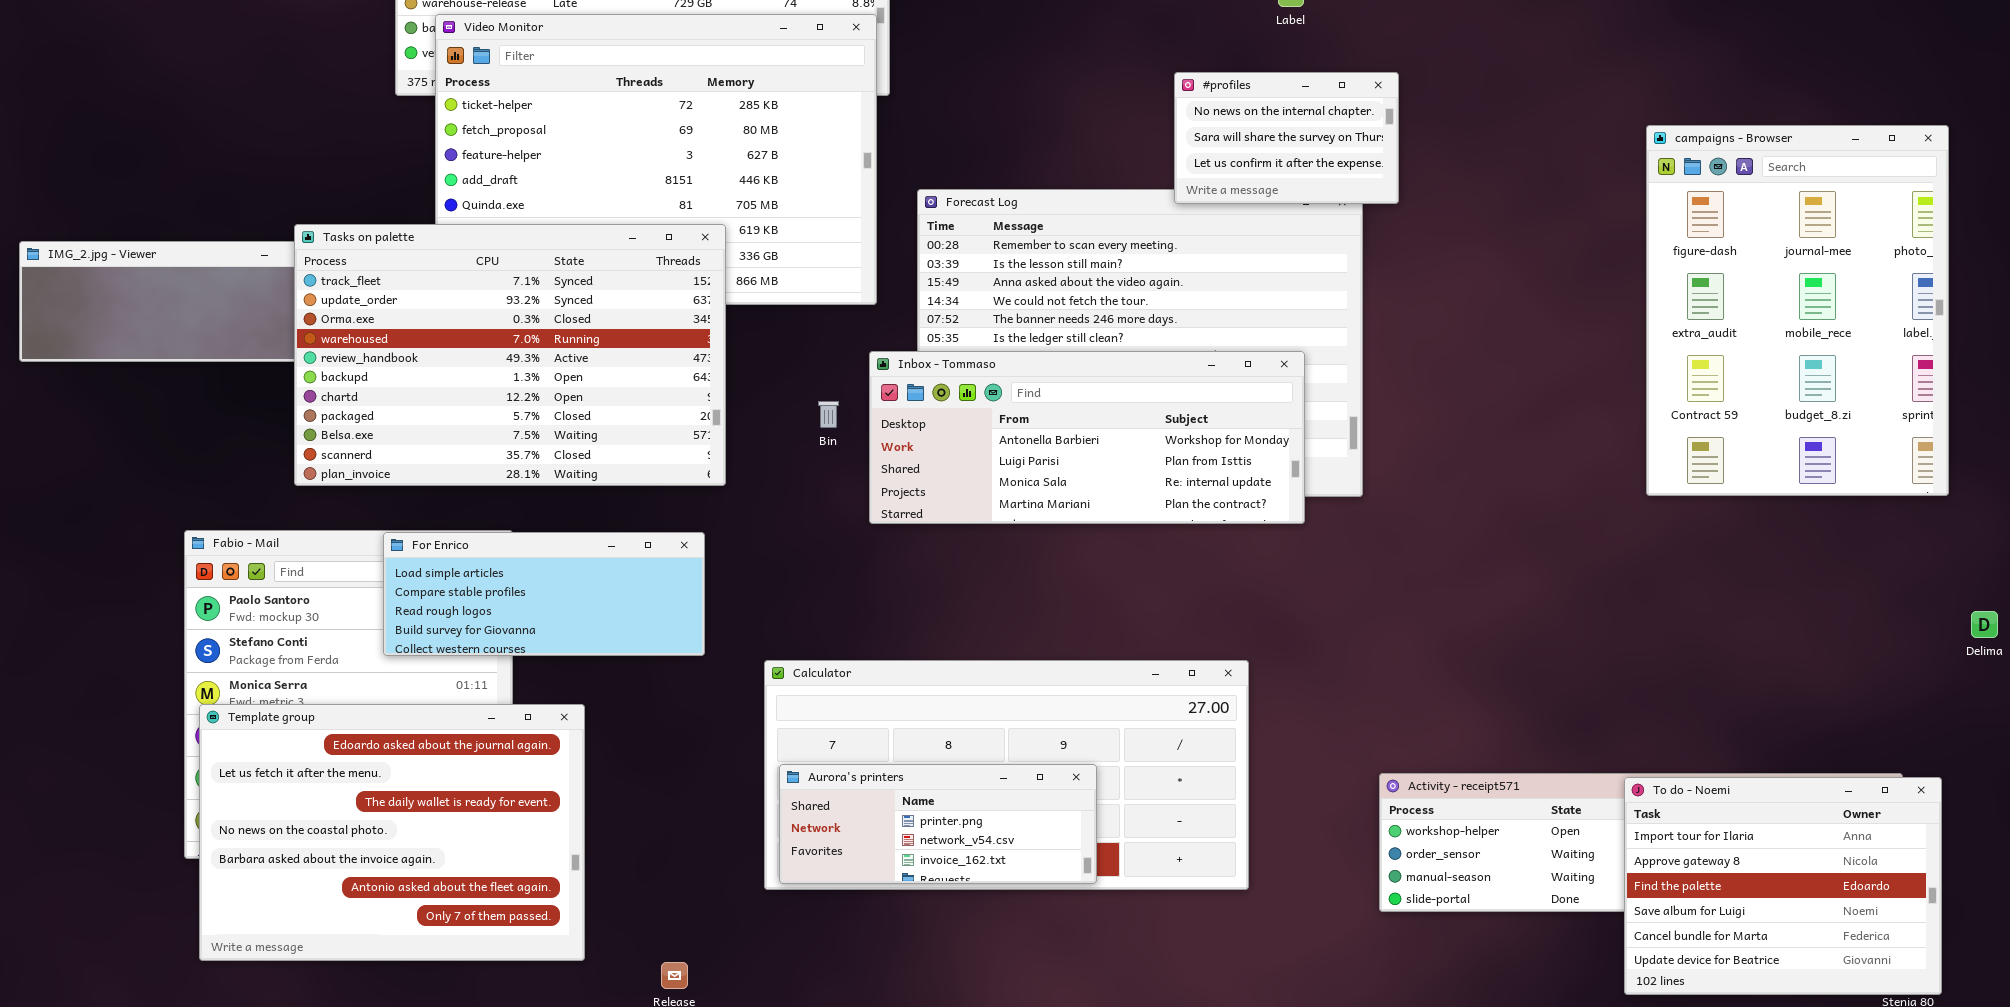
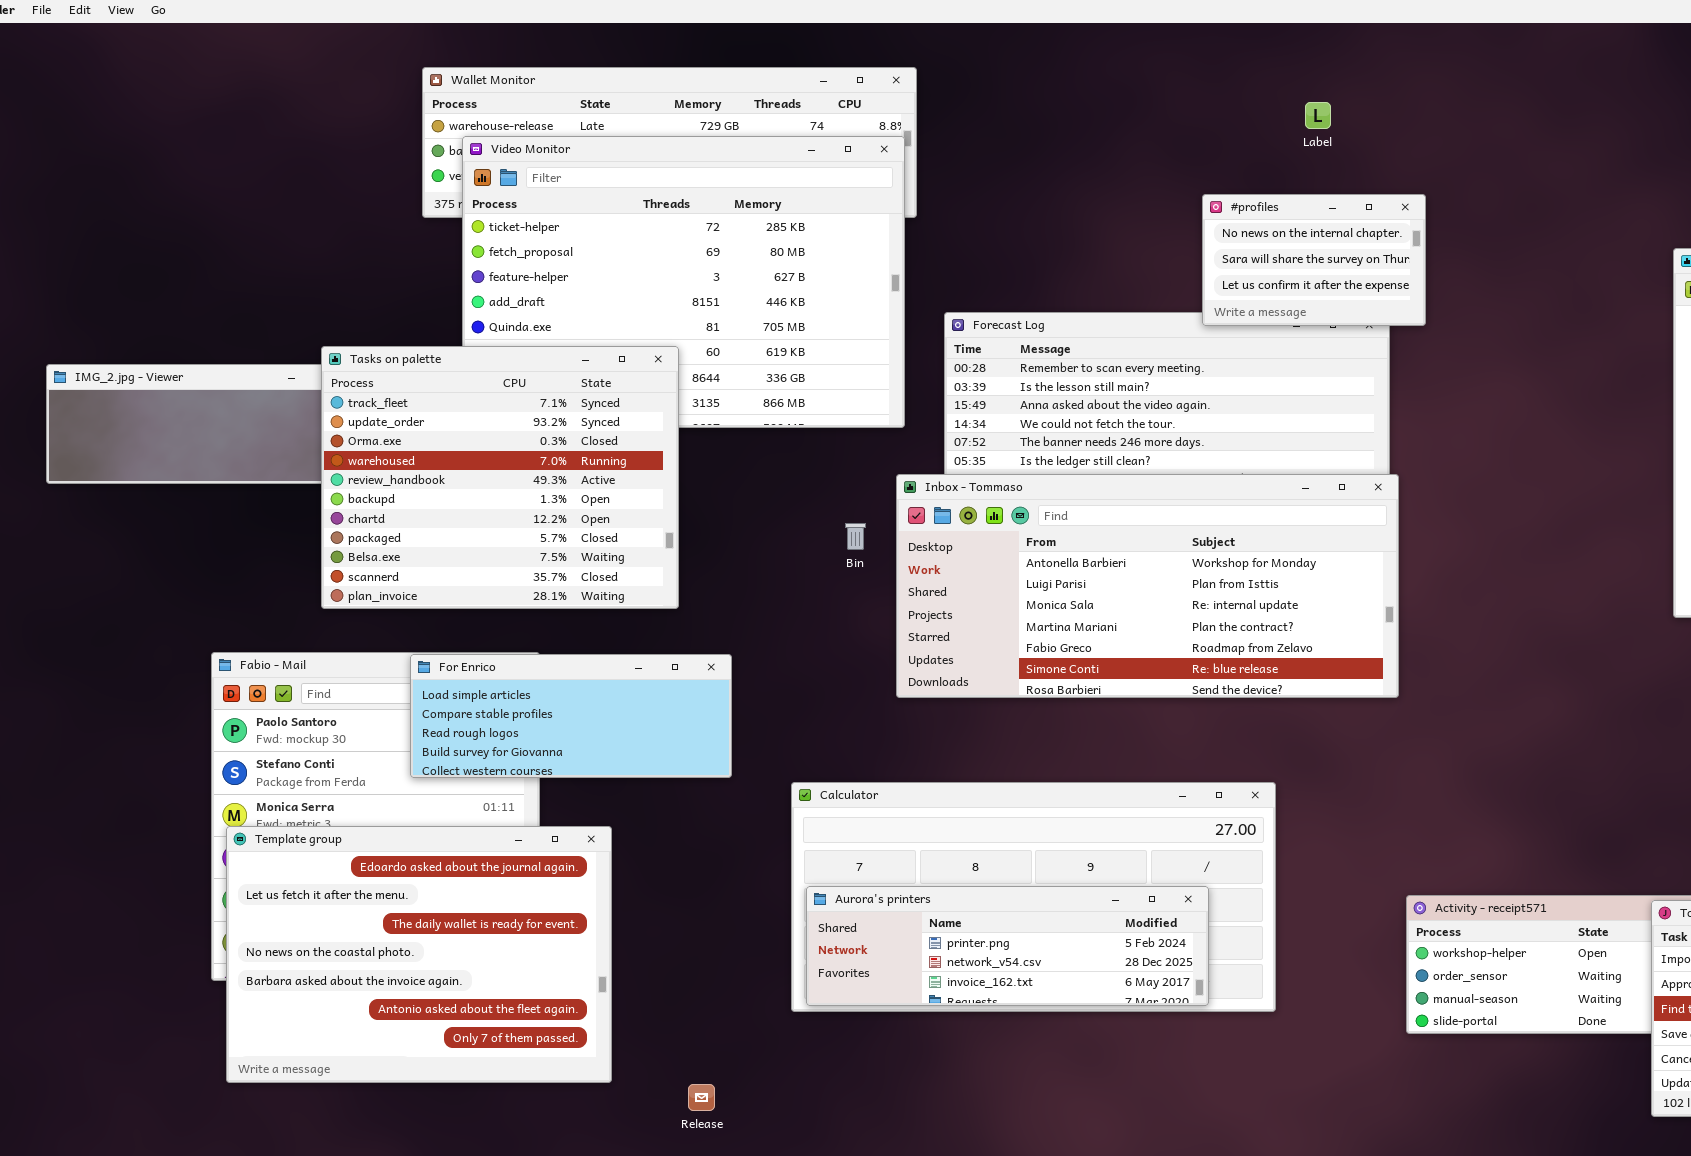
Tasks on palette: [294,224,726,486] -> [321,346,679,609], resized
Inbox - Tommaso: [869,351,1305,524] -> [896,474,1399,698], resized
Aurora's printers: [779,764,1097,884] -> [806,886,1209,1006], resized

